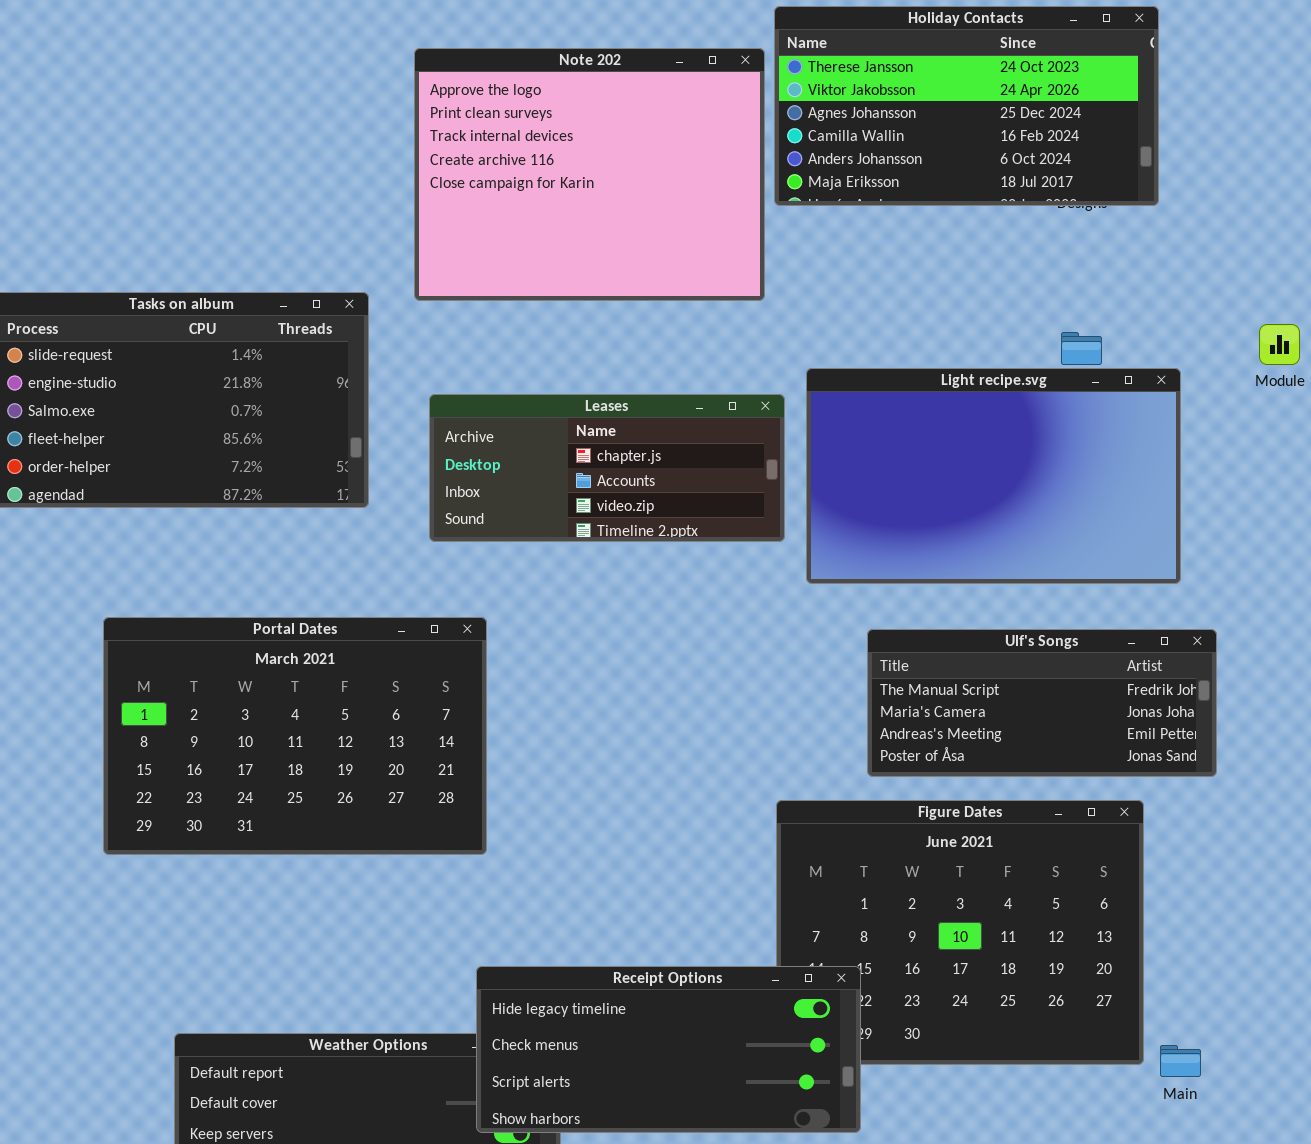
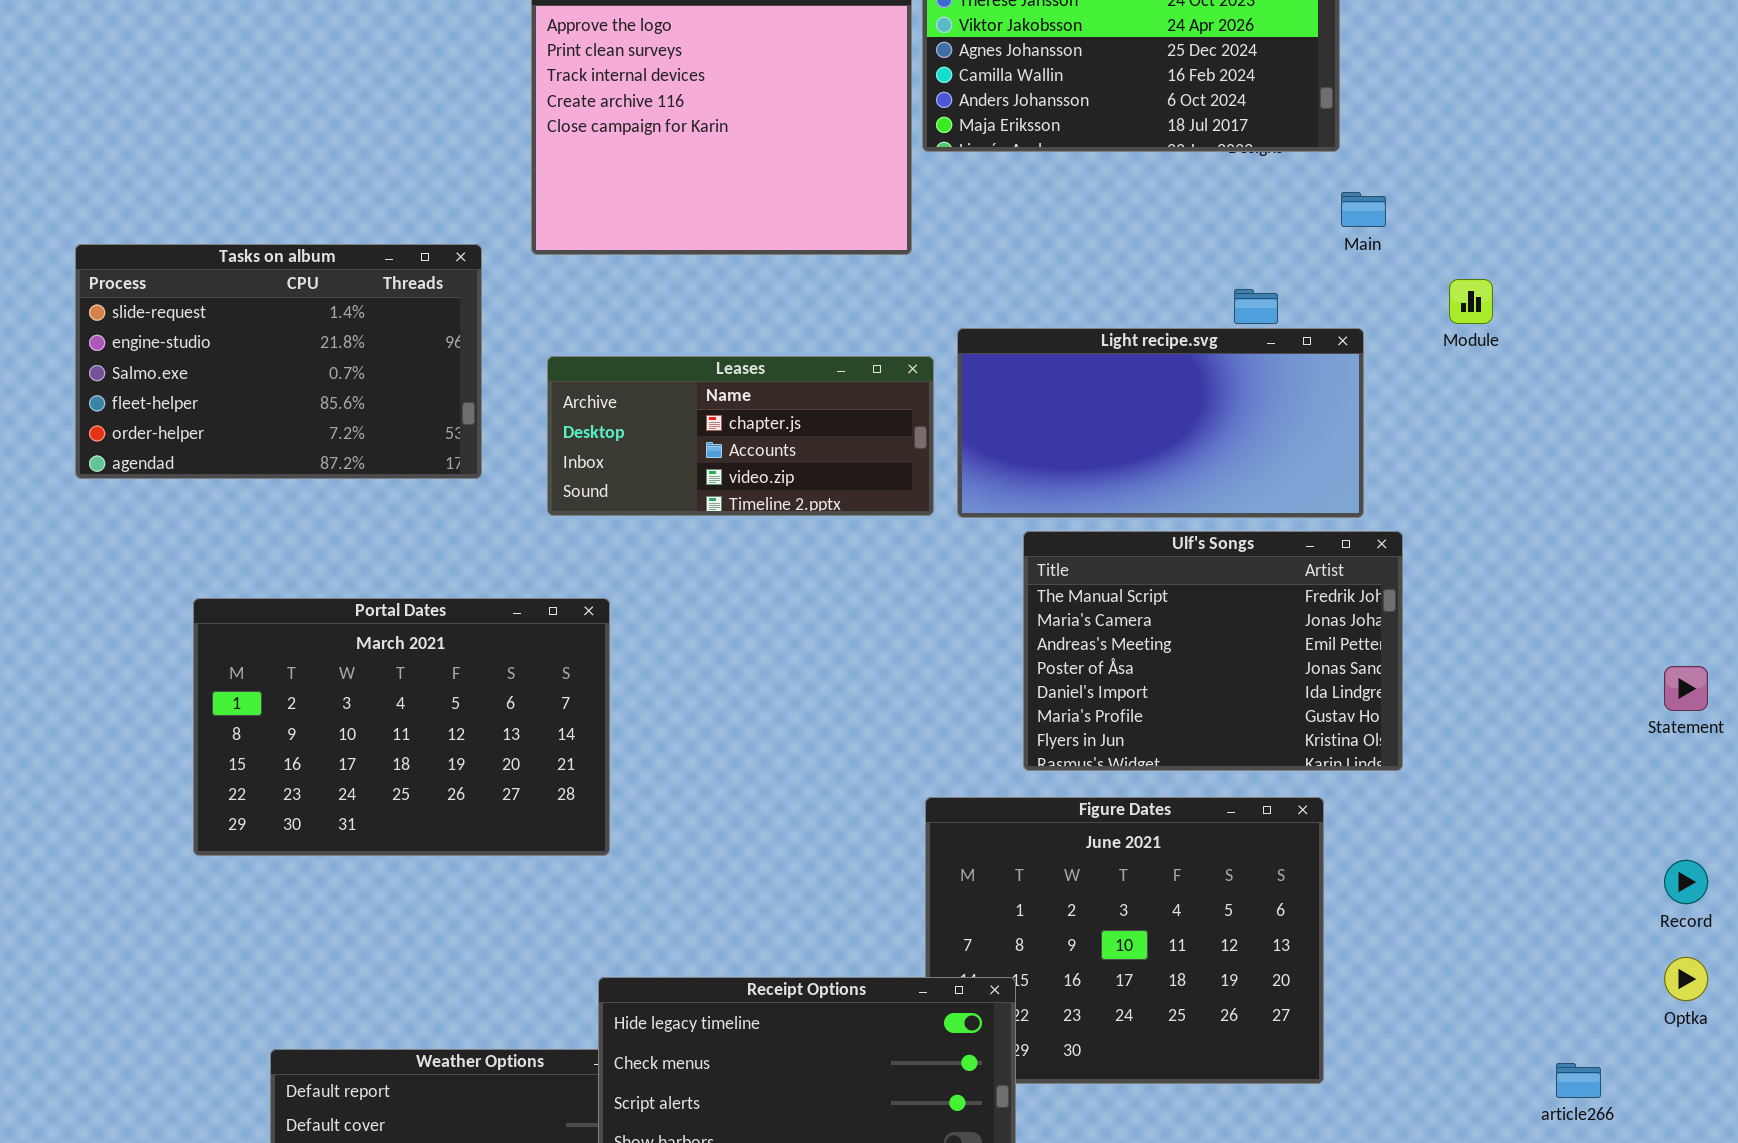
Light recipe.svg: [806,368,1181,584] -> [957,328,1364,518], resized
Ulf's Songs: [867,629,1217,777] -> [1023,531,1403,771], resized
Main: [1160,1045,1201,1077] -> [1341,192,1386,227], moved

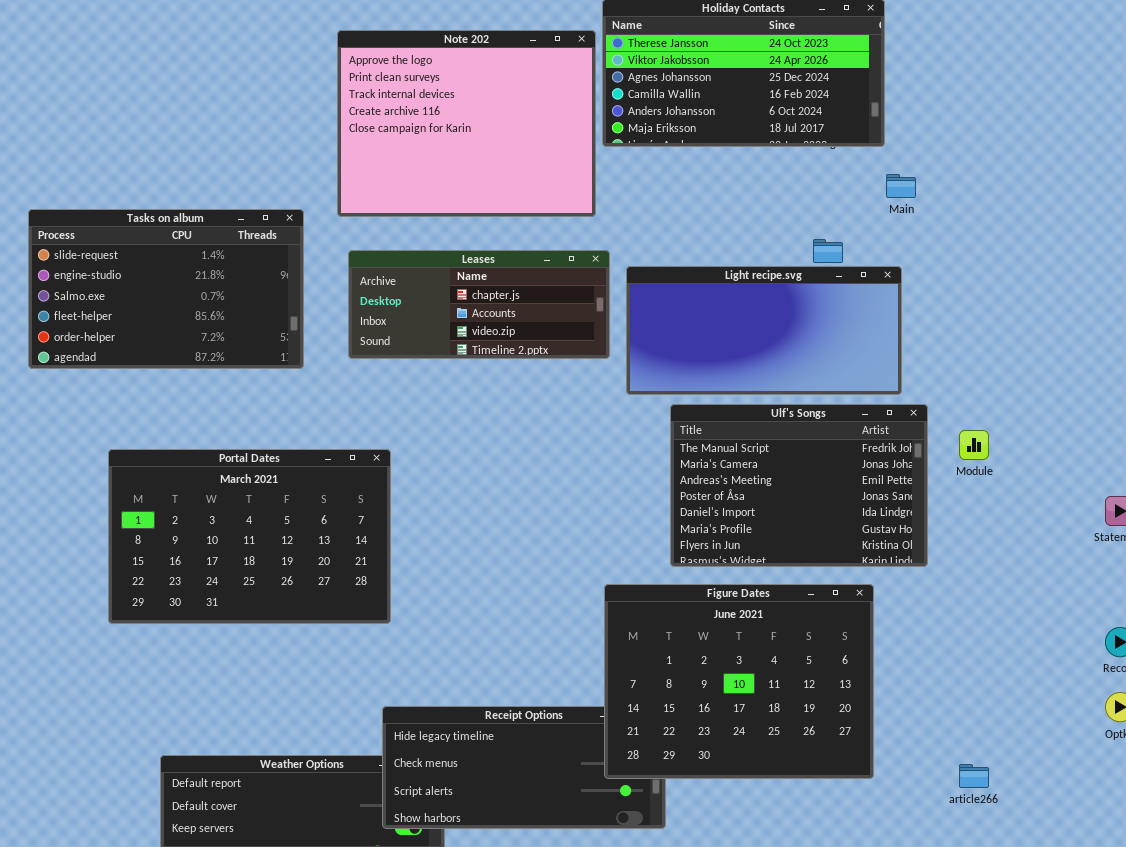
Module: [1449,279,1493,324] -> [959,430,989,460], moved
Leases: [547,356,934,516] -> [348,250,610,359], moved
Figure Dates: [925,797,1324,1084] -> [604,584,874,779], raised
article266: [1556,1063,1601,1098] -> [959,764,989,788], moved

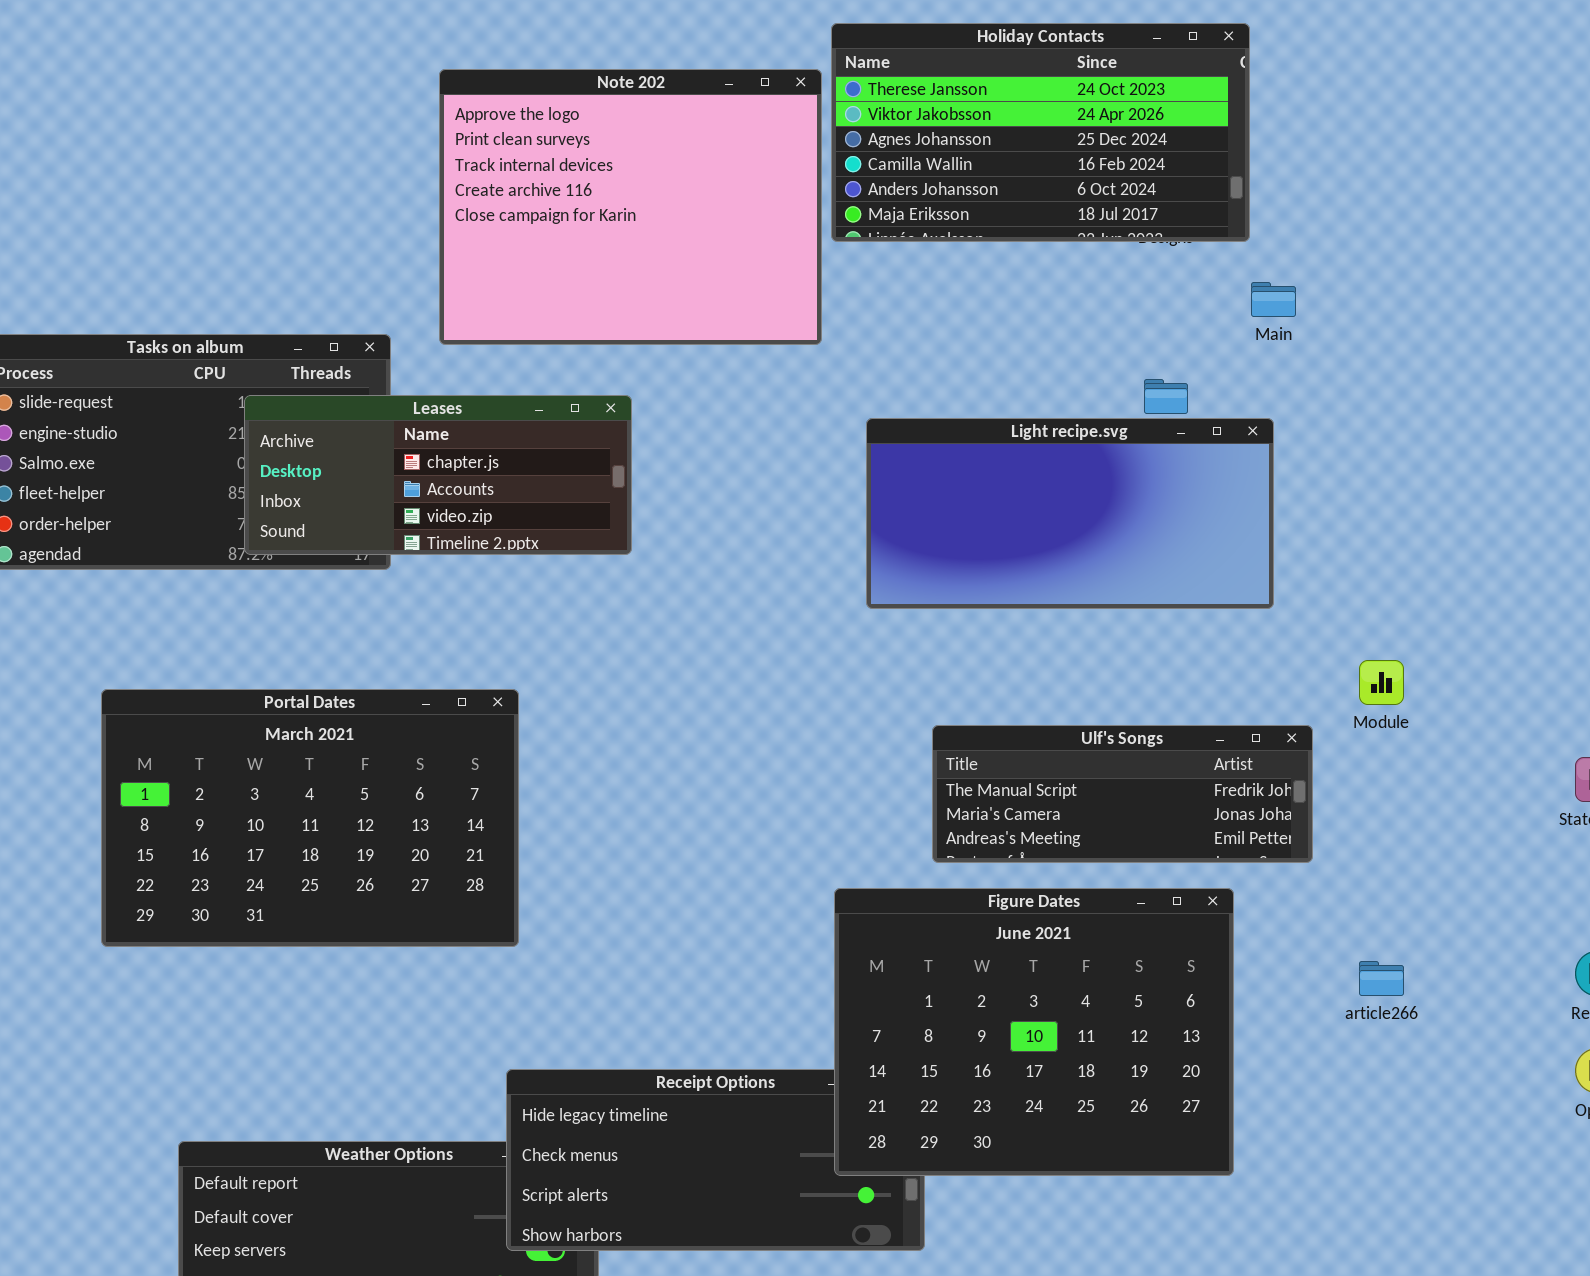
Leases: [348,250,610,359] -> [244,395,632,555], moved
Ulf's Songs: [670,404,928,567] -> [932,725,1313,863], resized
article266: [959,764,989,788] -> [1359,961,1404,996], moved

